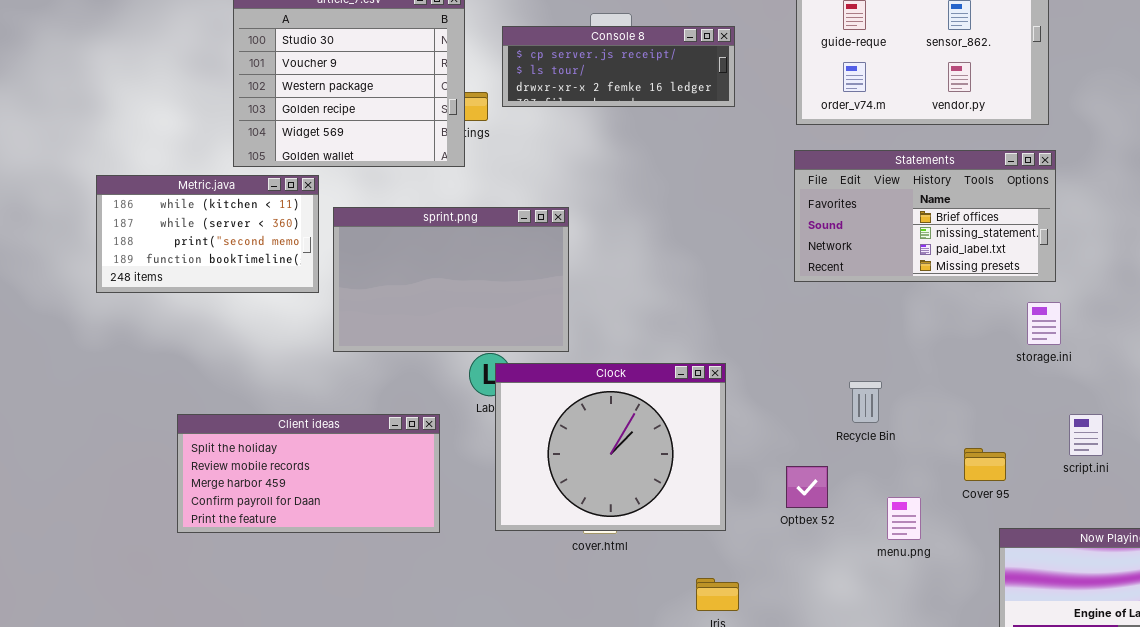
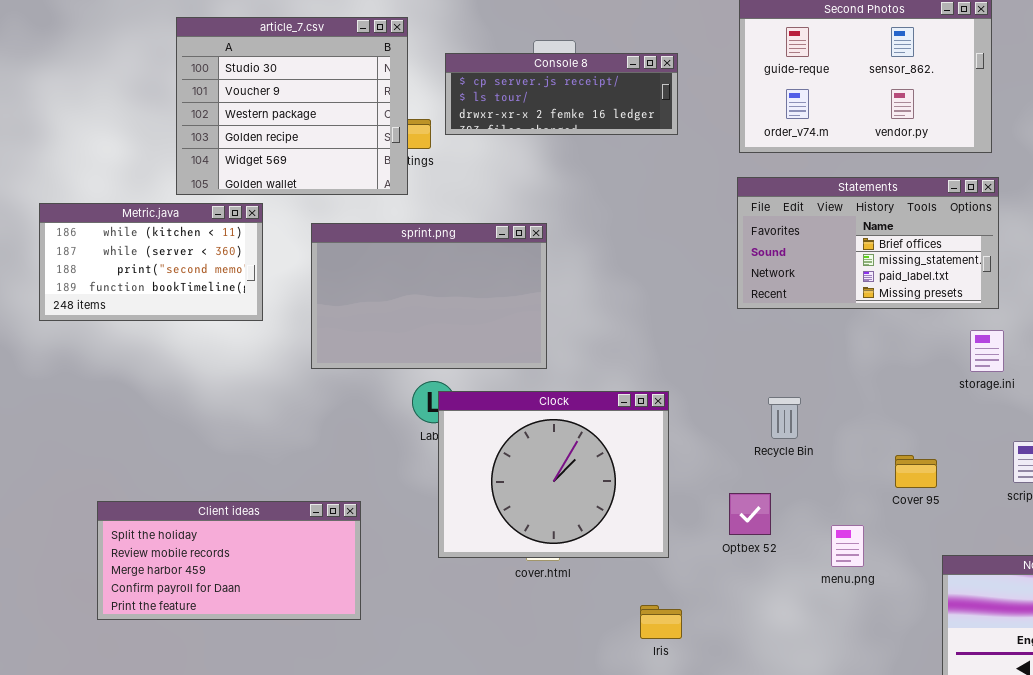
sprint.png: [333,207,569,352] -> [311,223,547,369], moved
Recycle Bin: [849,381,882,423] -> [768,397,801,439], moved
Client ideas: [177,414,440,533] -> [97,501,361,620], moved
Cover 95: [964,448,1006,481] -> [895,455,937,488], moved

